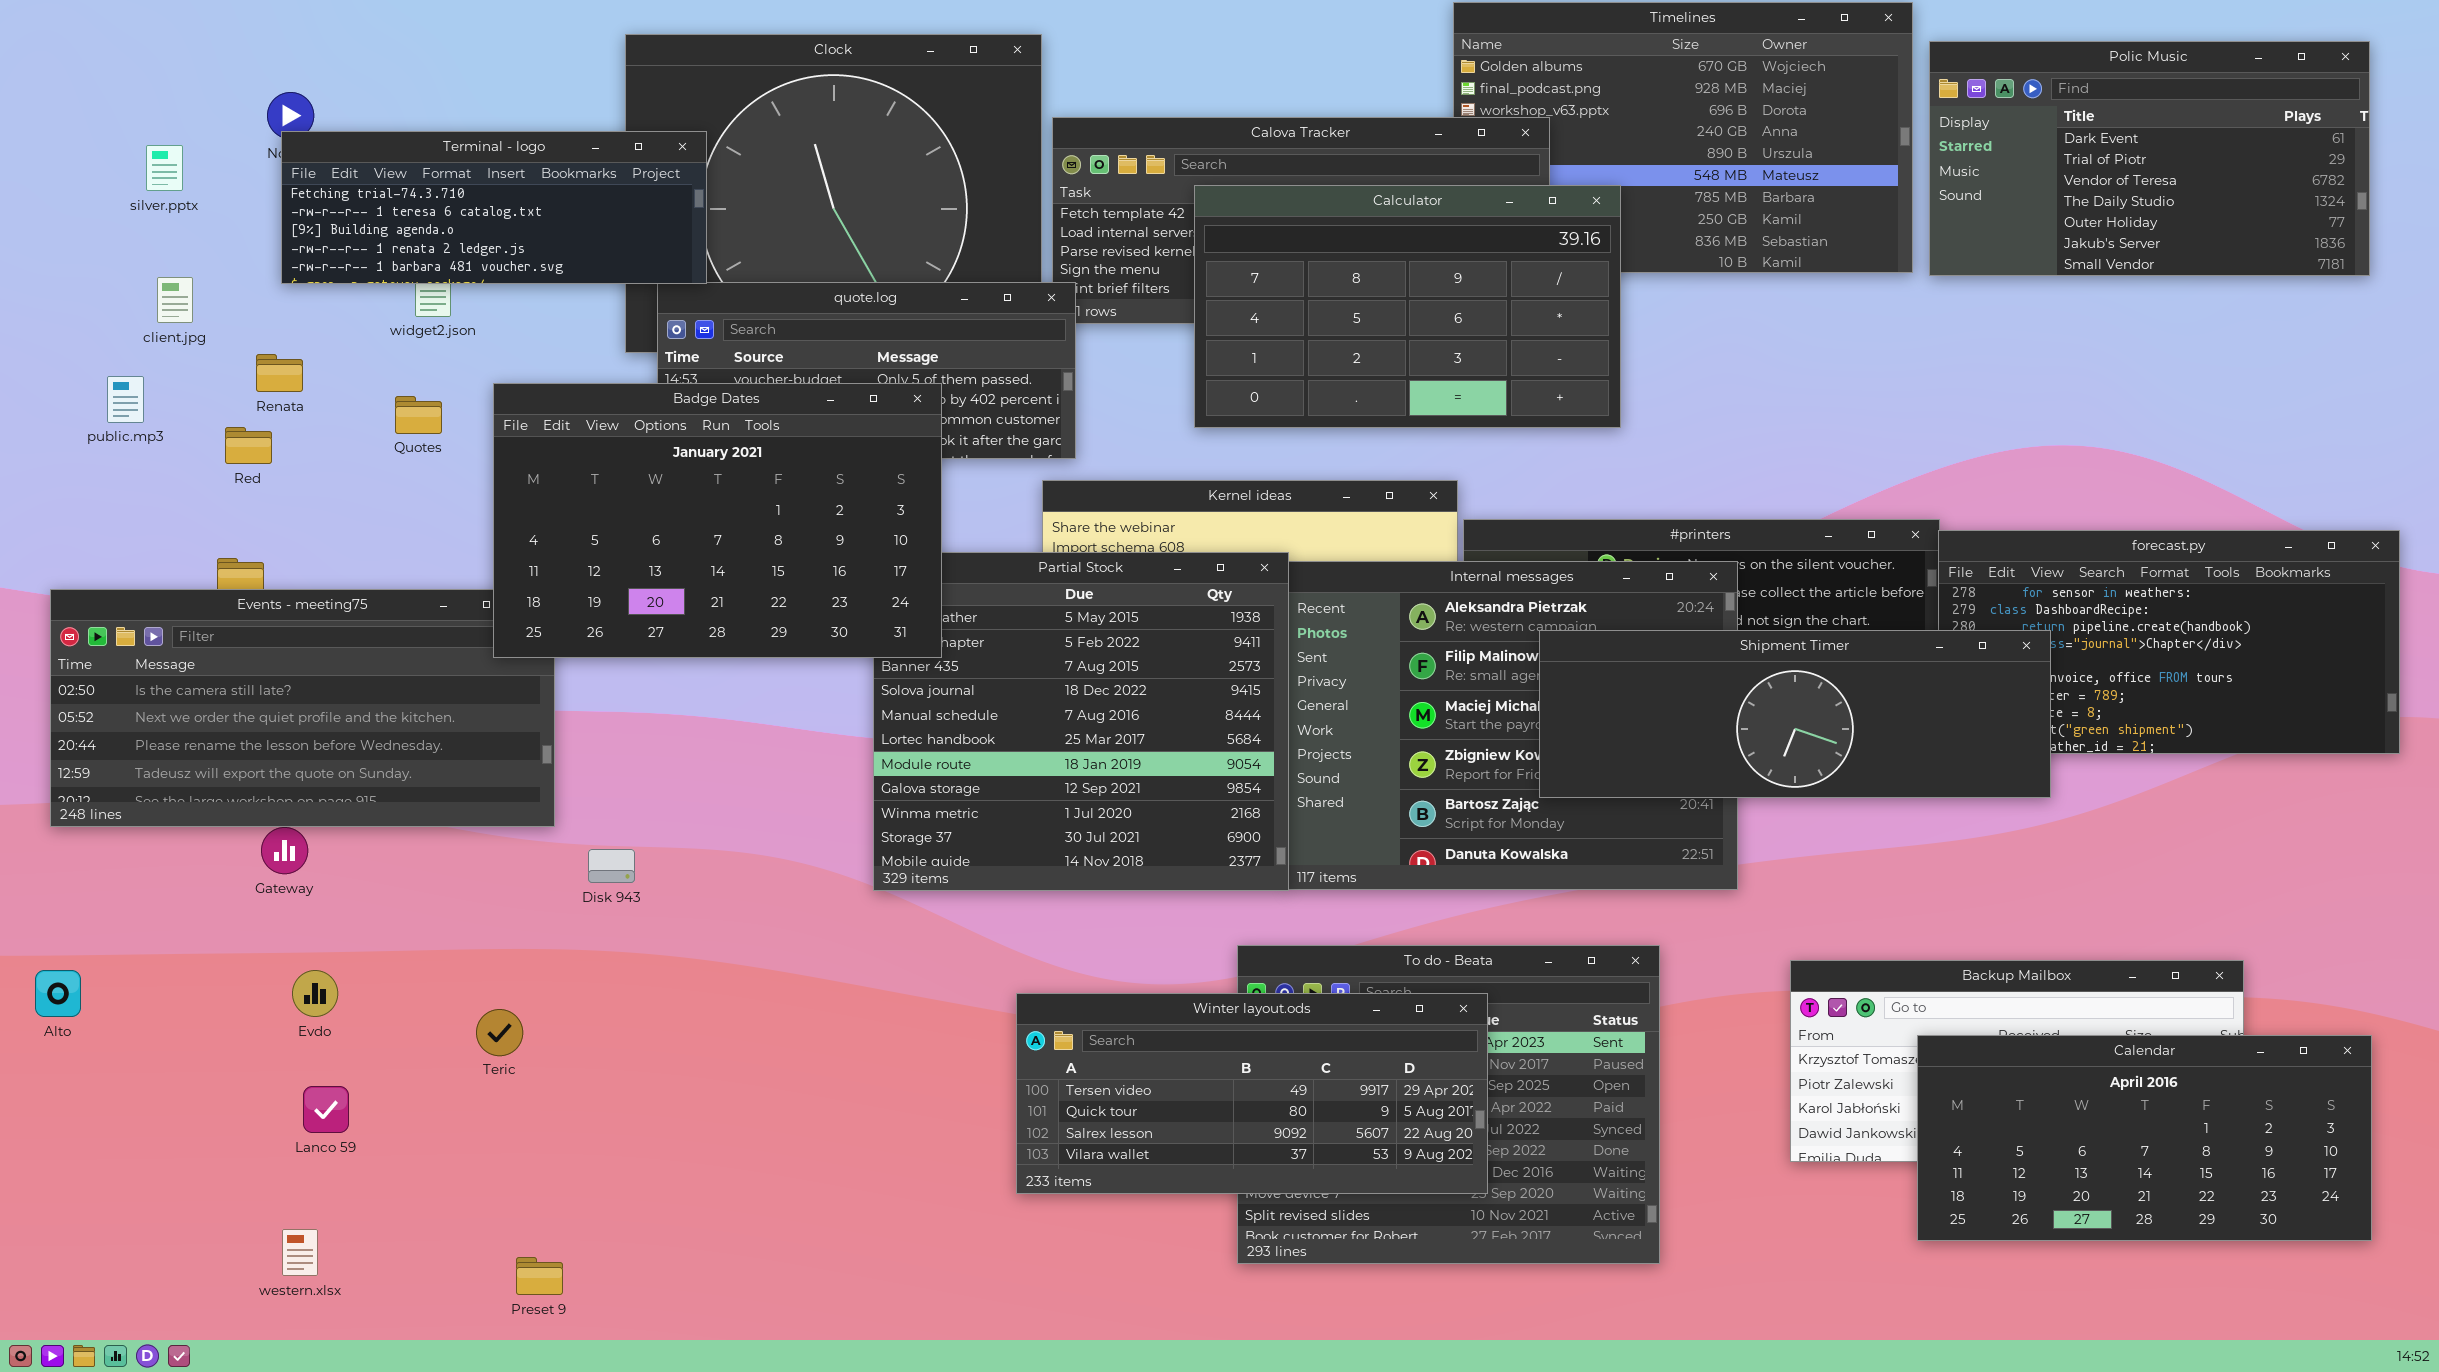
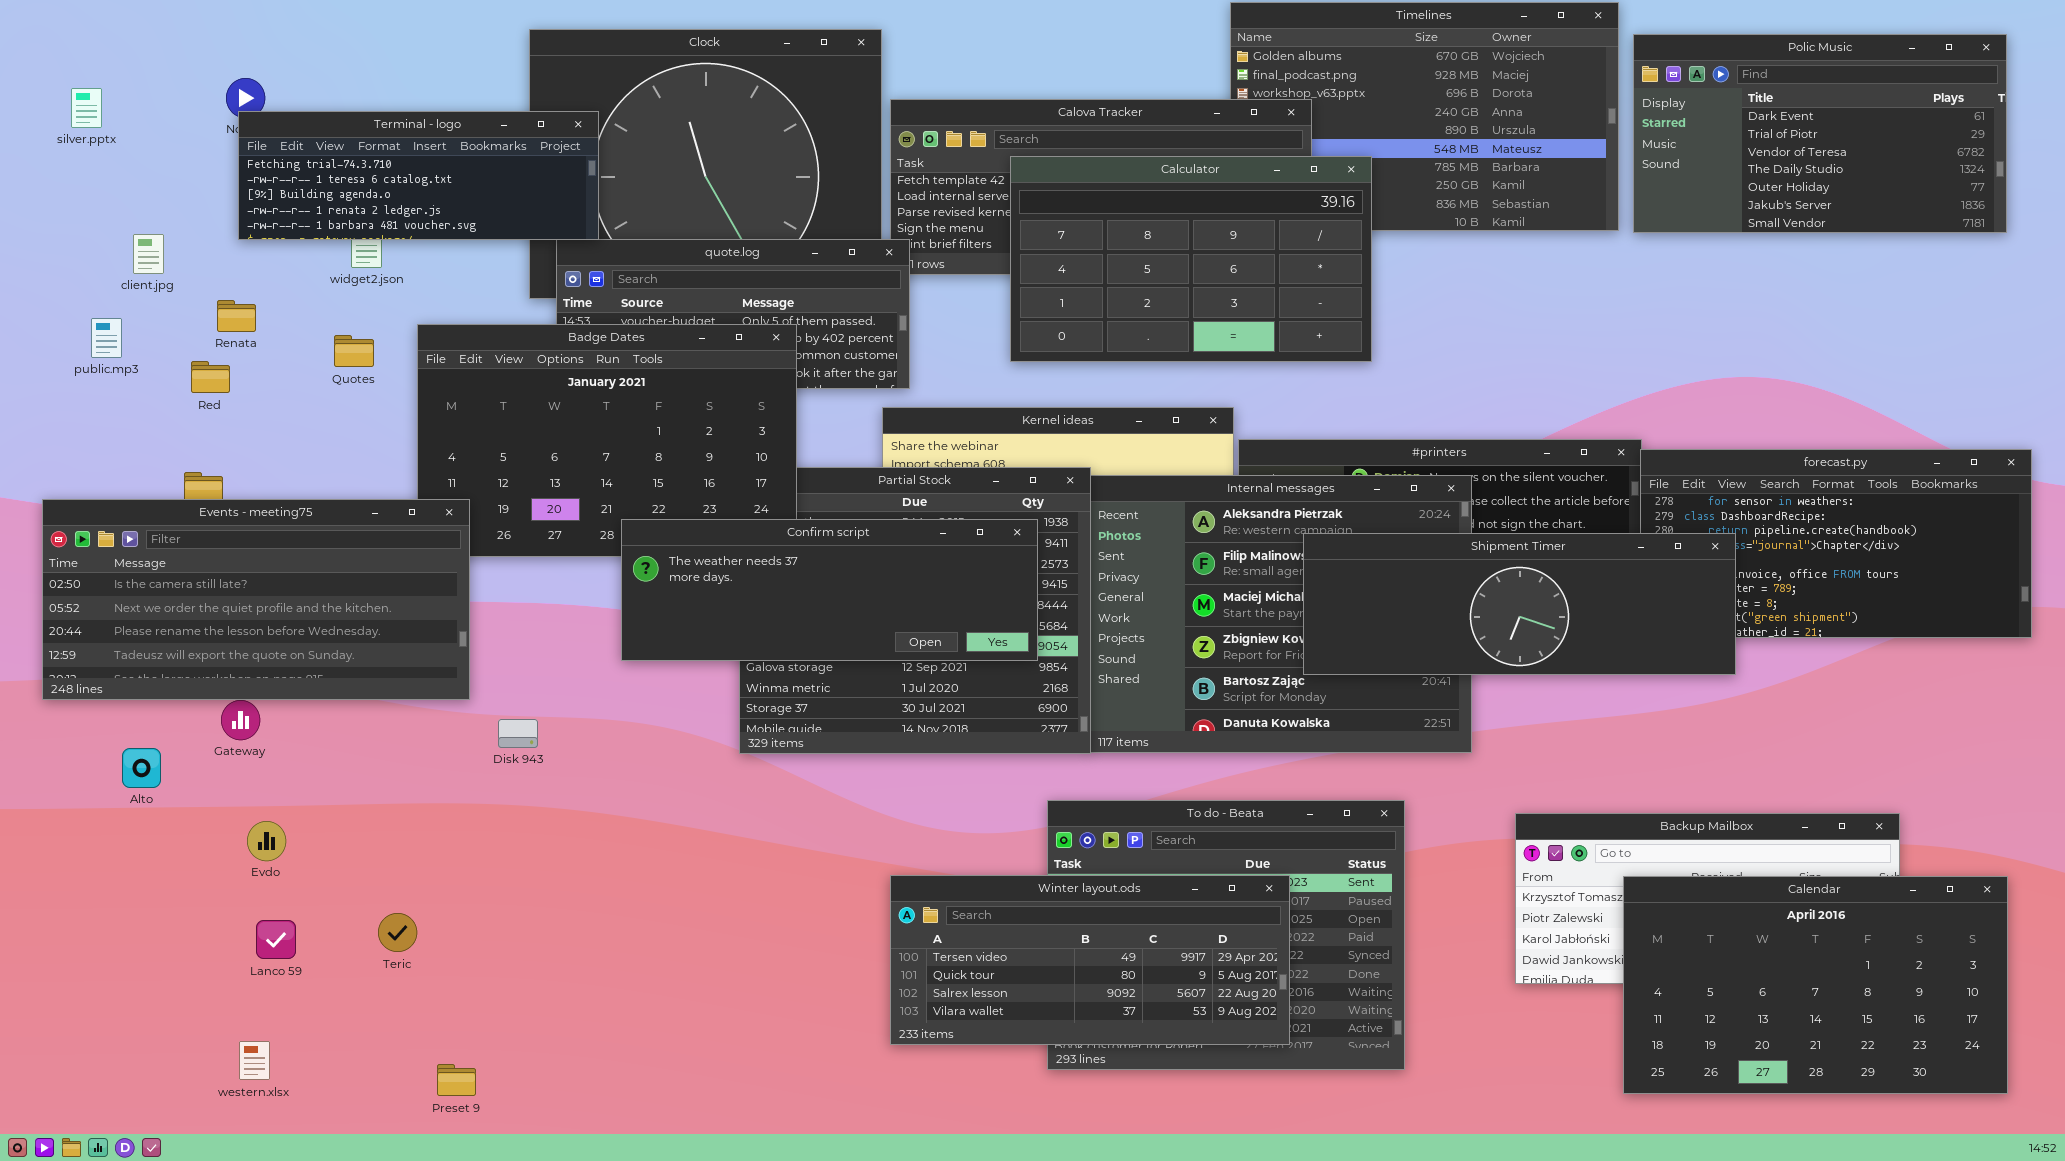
silver.pptx: [146,145,183,191] -> [71,88,102,128], moved
Events - meeting75: [50,589,555,827] -> [42,499,470,700], raised
Confirm script: none -> [621,519,1038,661], opened
Alto: [35,970,81,1017] -> [122,748,161,788], moved
Winter layout.ods: [1016,993,1488,1194] -> [890,875,1290,1045], moved
Teric: [476,1009,523,1056] -> [378,913,417,952], moved
Calendar: [1917,1035,2372,1241] -> [1623,876,2008,1094], resized

